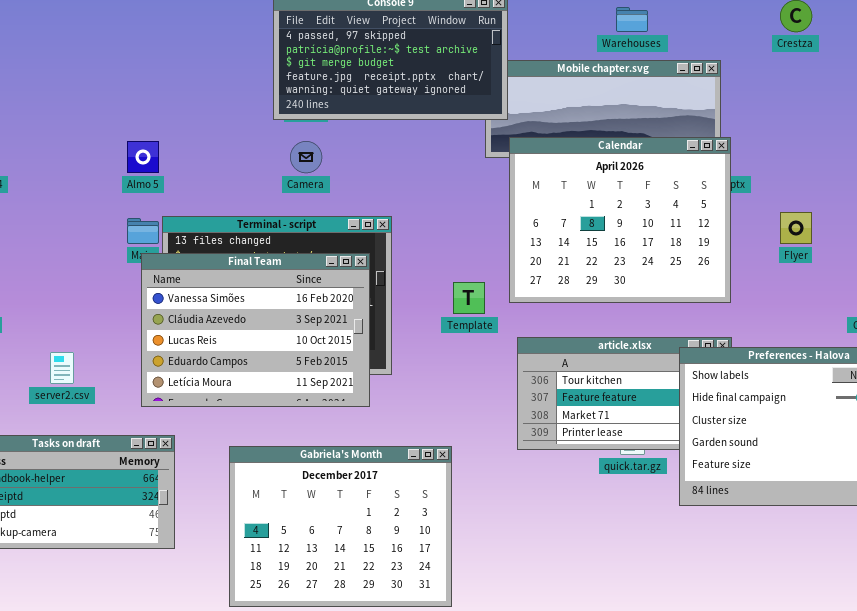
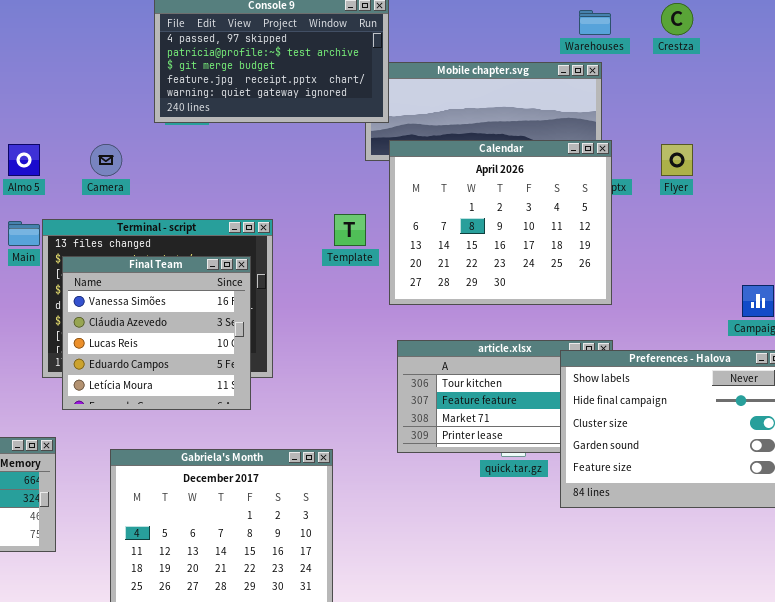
Warehouses: [616,7,648,32] -> [579,10,611,35], moved
Camera: [290,141,322,173] -> [90,144,122,176], moved
Flyer: [780,212,812,244] -> [661,144,693,176], moved
Final Team: [141,253,370,407] -> [62,256,251,410], resized
Template: [453,282,485,314] -> [334,214,366,246], moved

